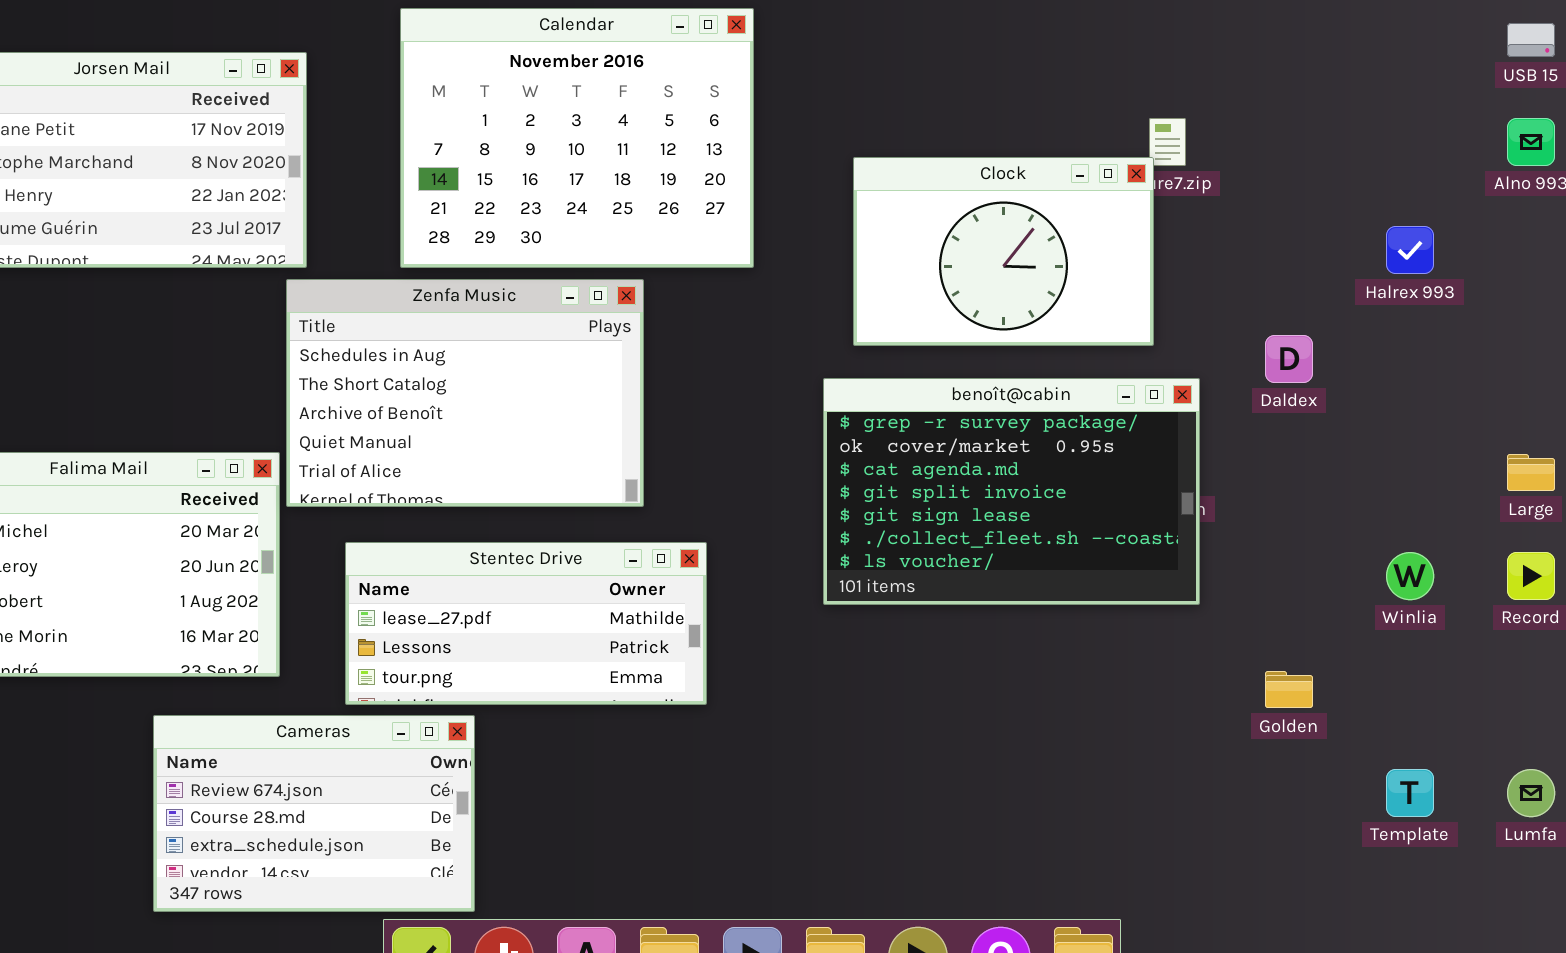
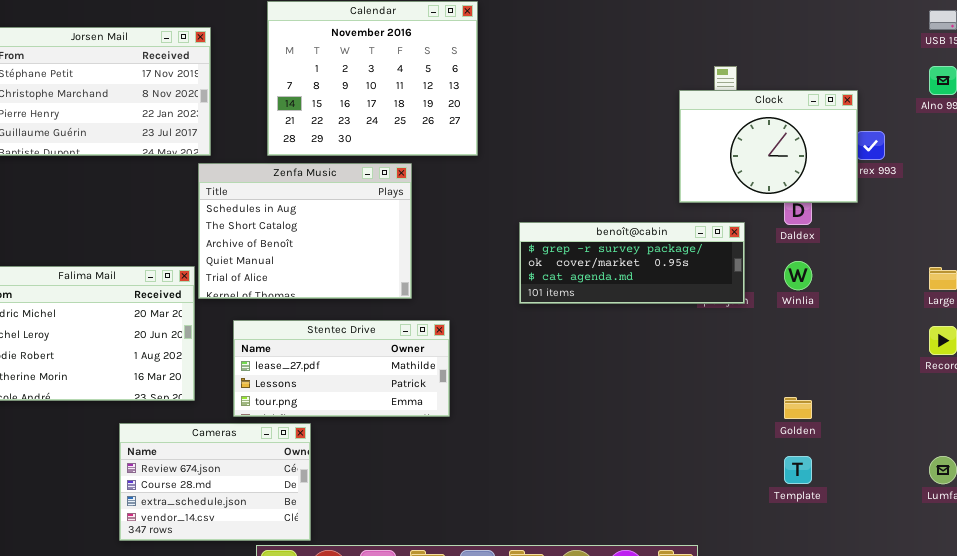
Clock: [853,157,1154,346] -> [679,90,858,203], moved
benoît@cabin: [823,378,1200,605] -> [519,222,745,304], resized
Winlia: [1386,552,1434,600] -> [784,261,812,290], moved
Template: [1386,769,1434,817] -> [784,456,812,484], moved

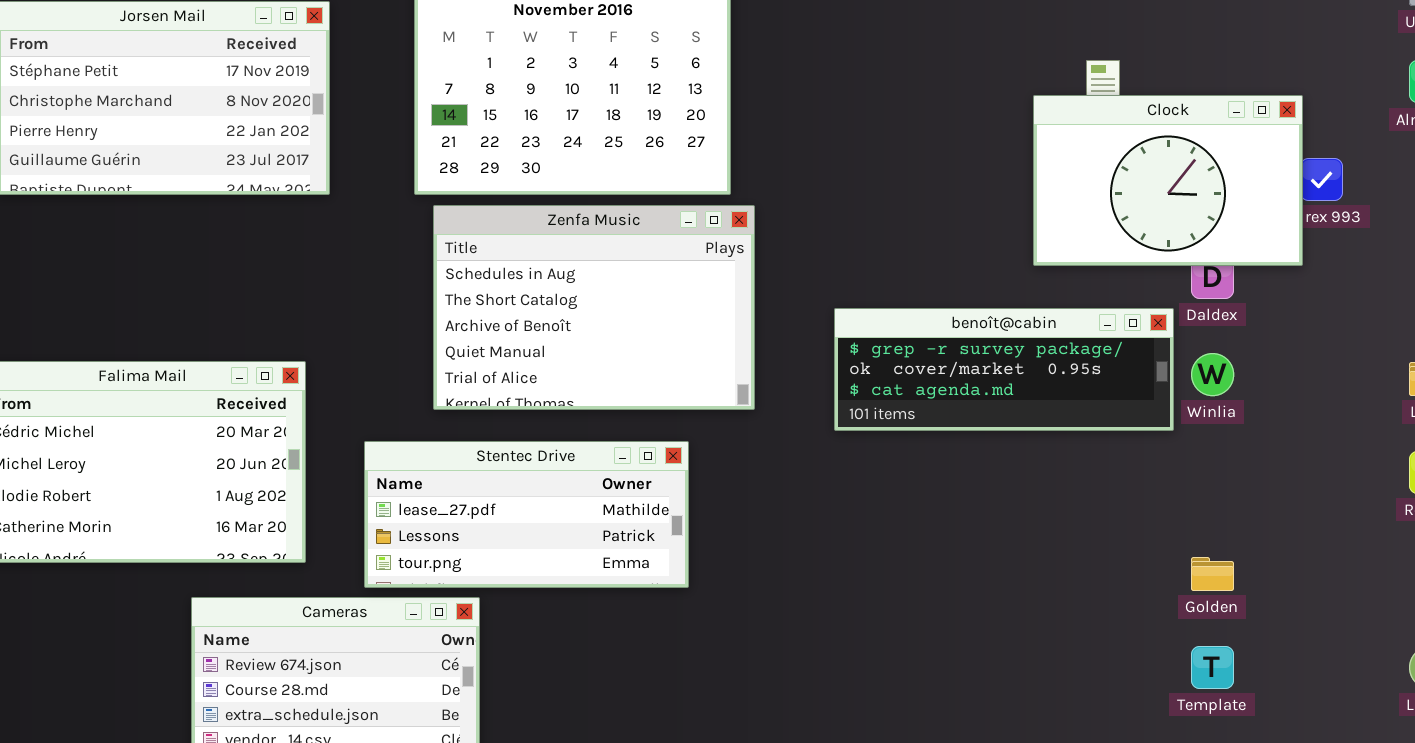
Zenfa Music: [198,163,412,299] -> [433,205,755,410], moved
benoît@cabin: [519,222,745,304] -> [834,308,1174,431], moved

